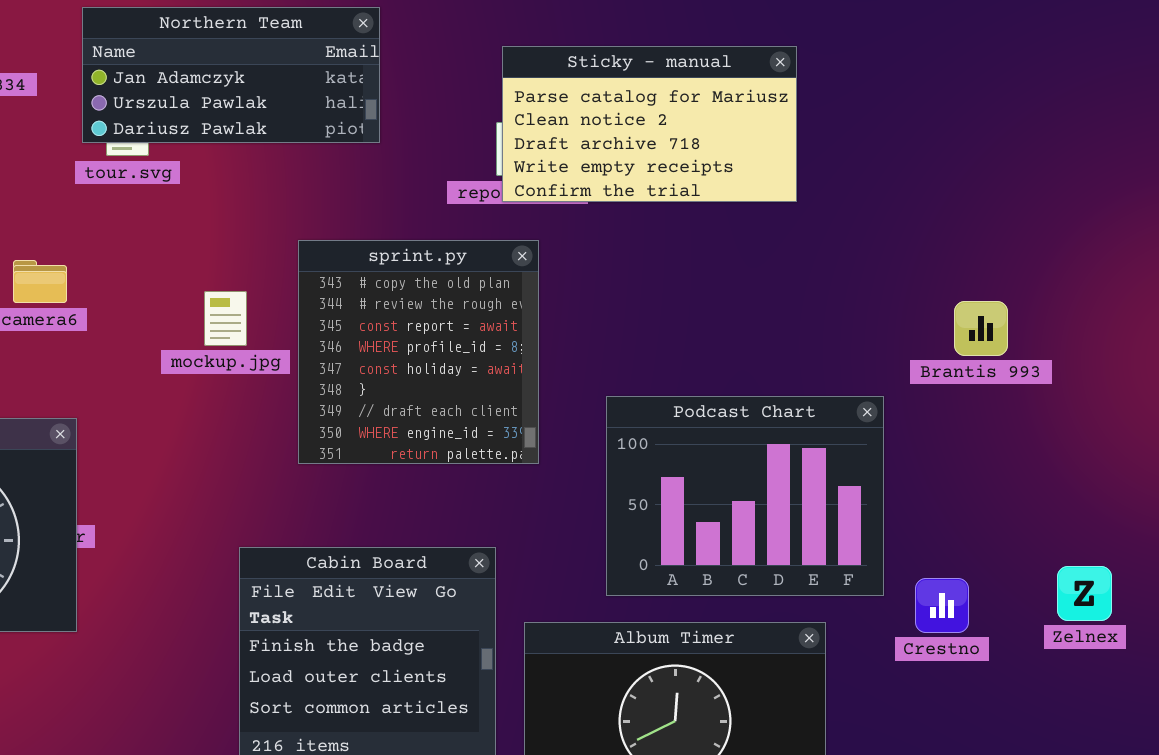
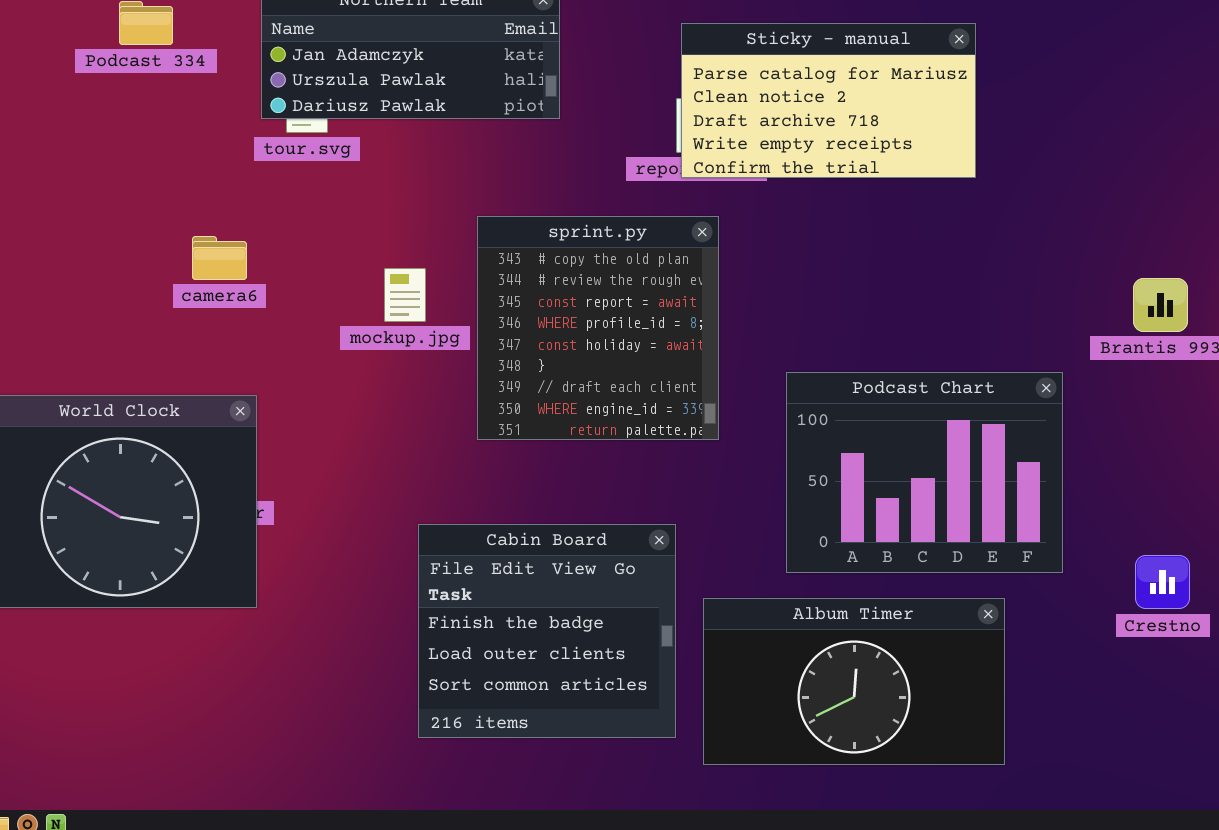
Crestno: [915,578,969,633] -> [1135,555,1190,609], moved

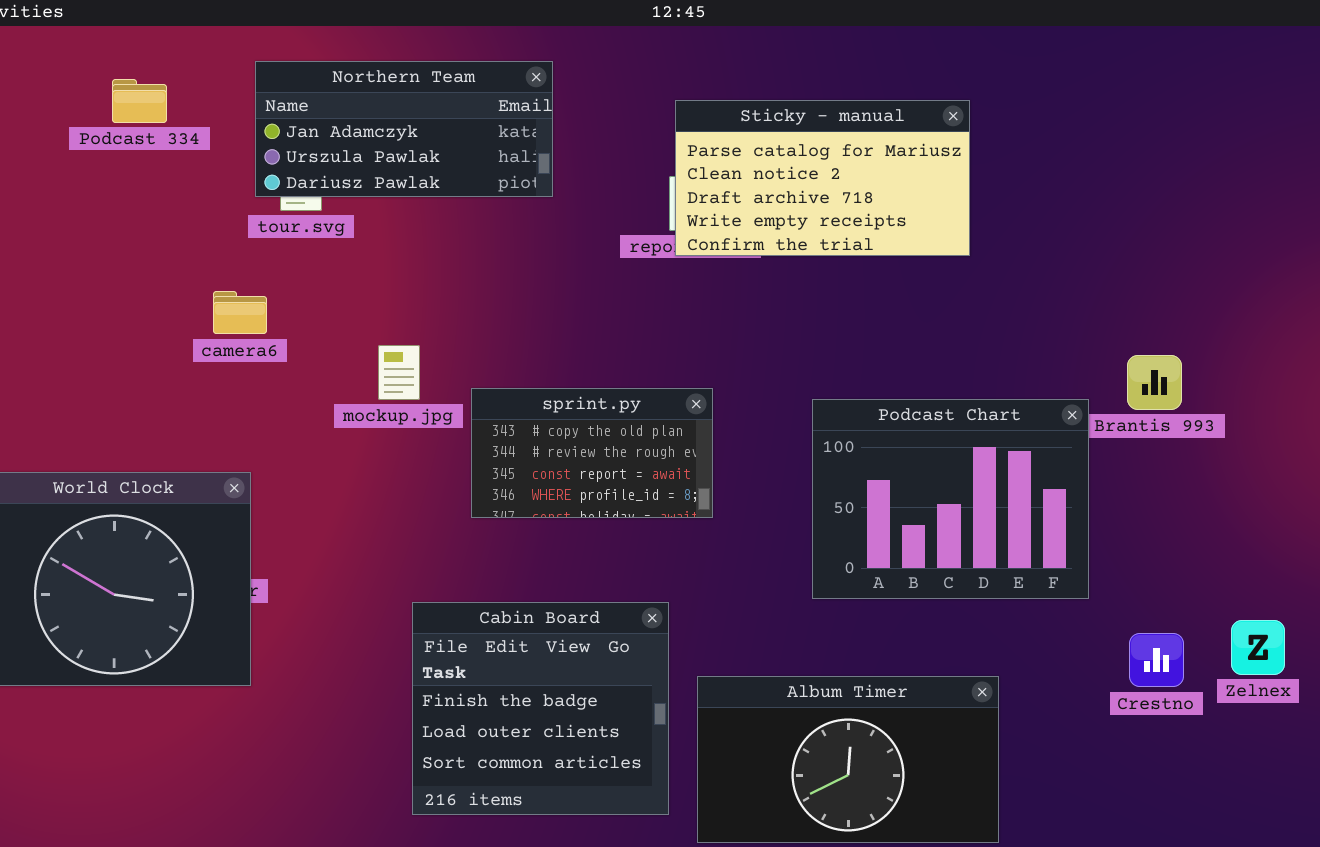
sprint.py: [477,216,719,440] -> [471,388,713,518], resized
camera6: [192,236,247,280] -> [213,291,267,334], moved
Podcast Chart: [786,372,1063,573] -> [812,399,1089,599], moved

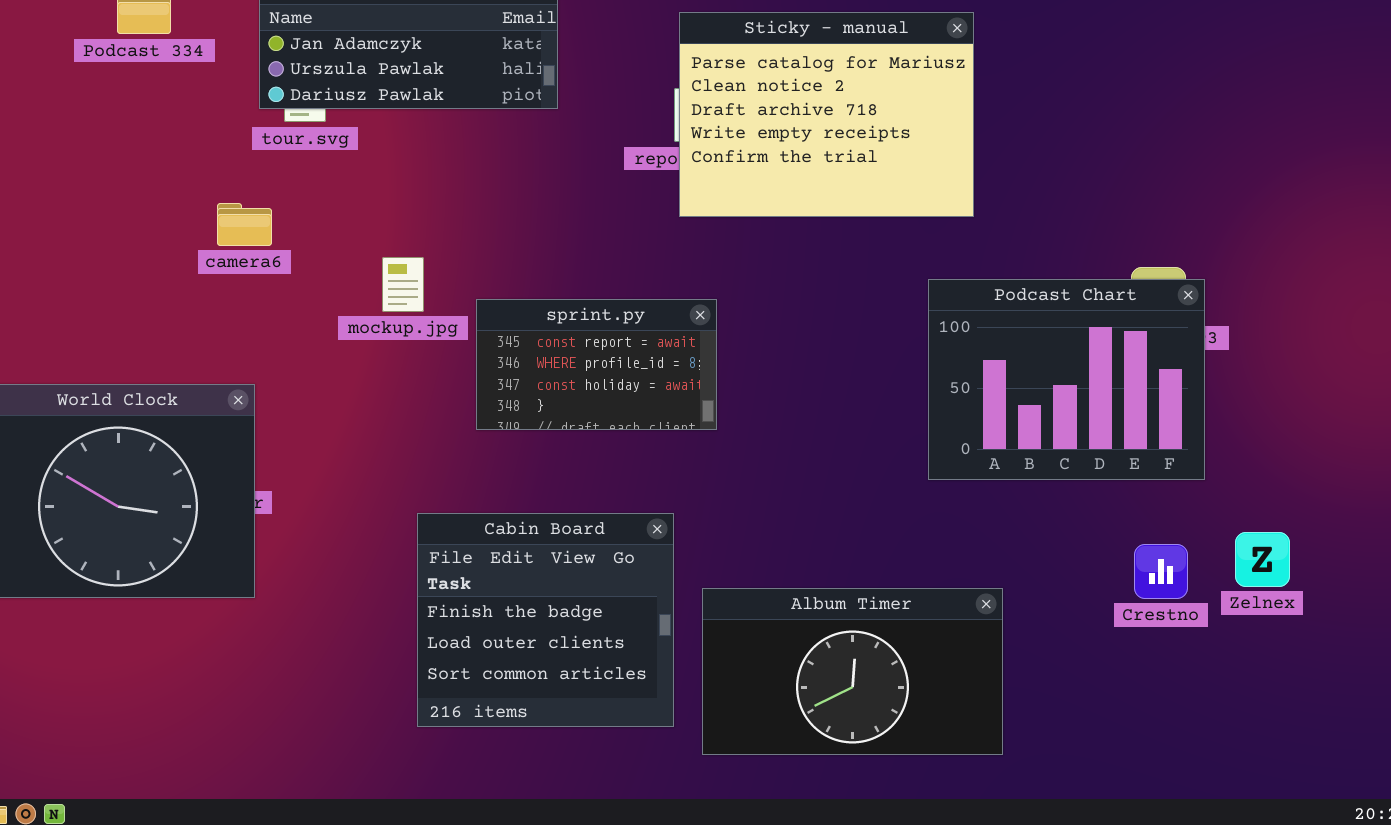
Sticky - manual: [675,100,970,256] -> [679,12,974,217], resized
sprint.py: [471,388,713,518] -> [476,299,717,430], scrolled down 2 rows
Podcast Chart: [812,399,1089,599] -> [928,279,1205,480], moved

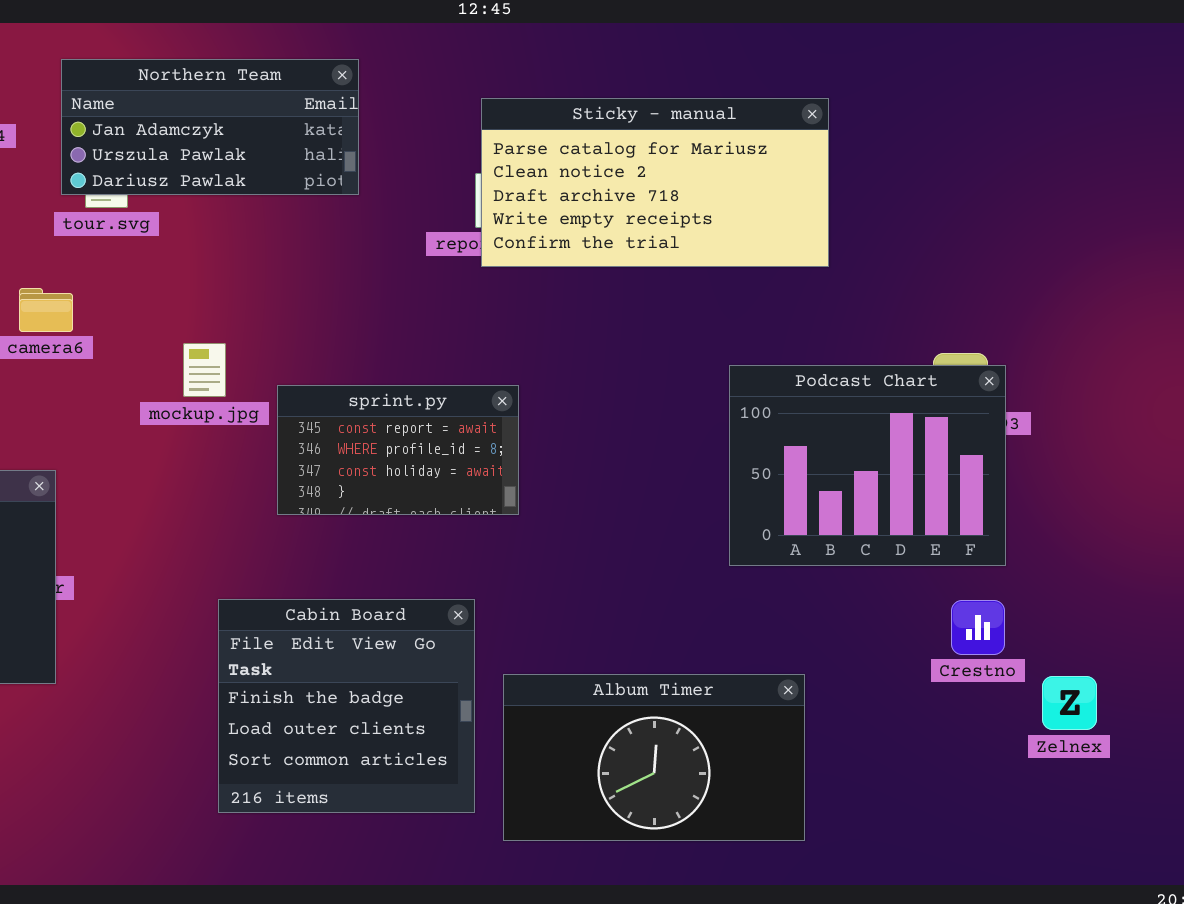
Sticky - manual: [679,12,974,217] -> [481,98,829,267], resized
Zelnex: [1235,532,1290,587] -> [1042,676,1097,730], moved
Crestno: [1134,544,1188,599] -> [951,600,1005,655], moved

